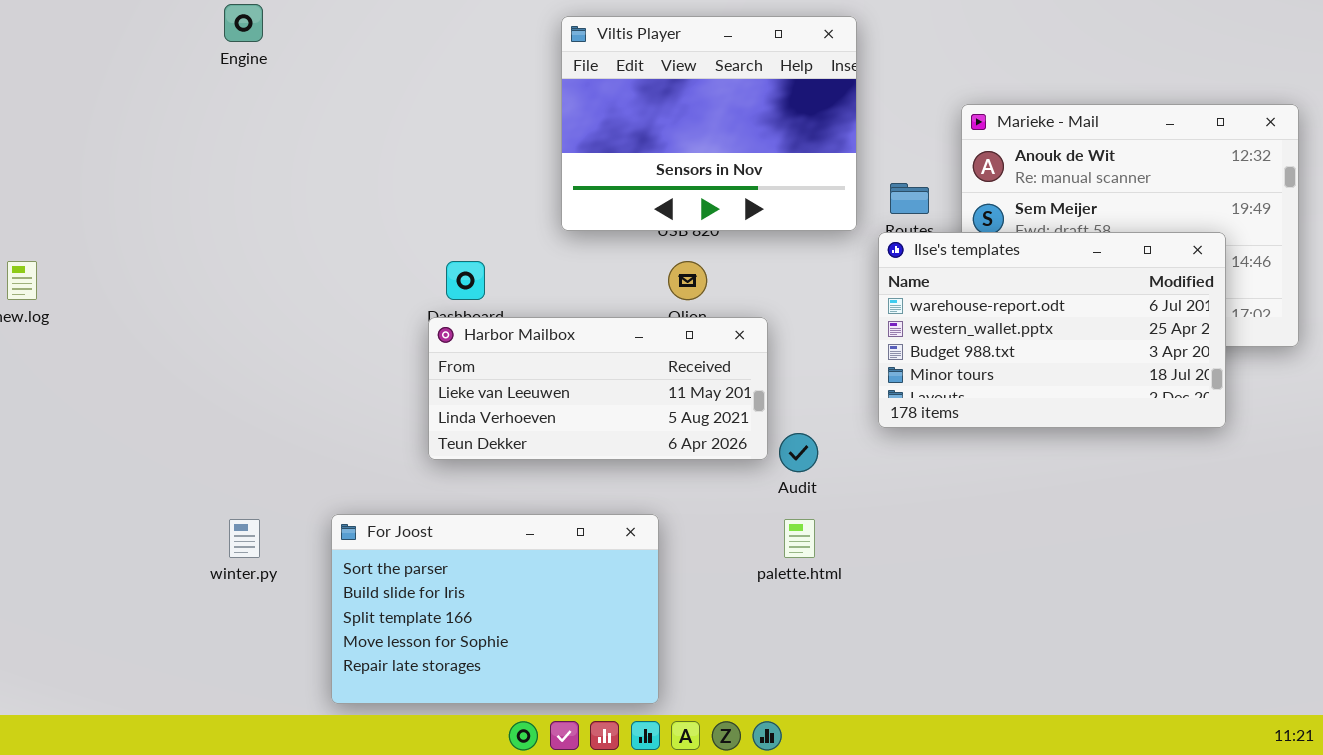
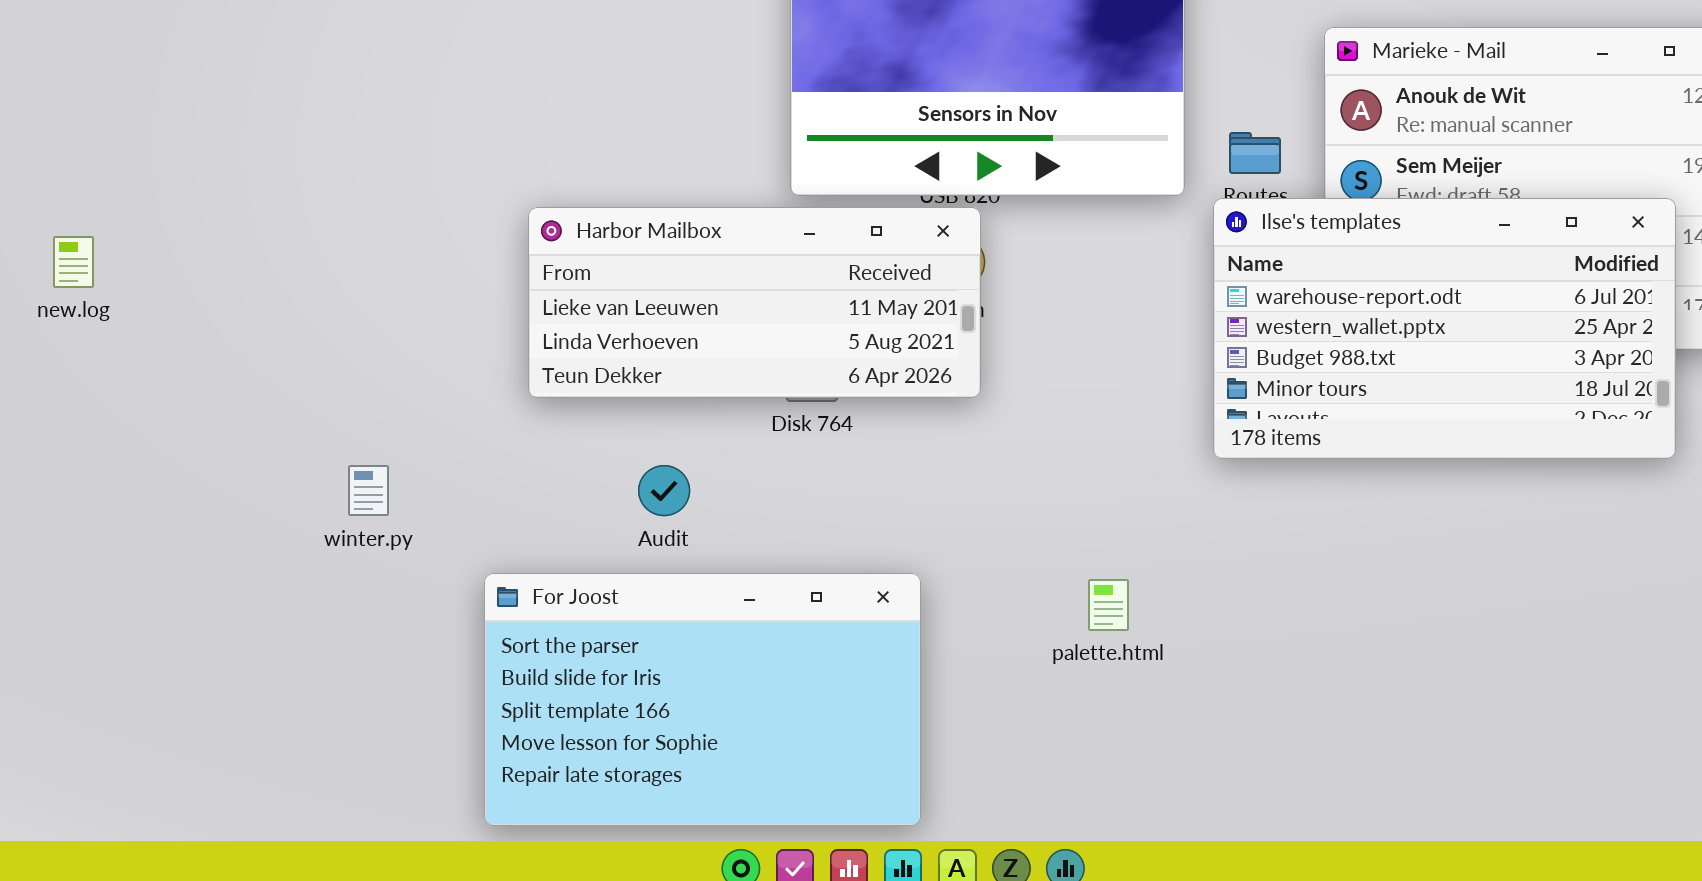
Harbor Mailbox: [428,317,768,460] -> [528,207,981,398], moved
Audit: [779,433,818,472] -> [638,465,690,516], moved
winter.py: [229,519,260,558] -> [348,465,389,516], moved

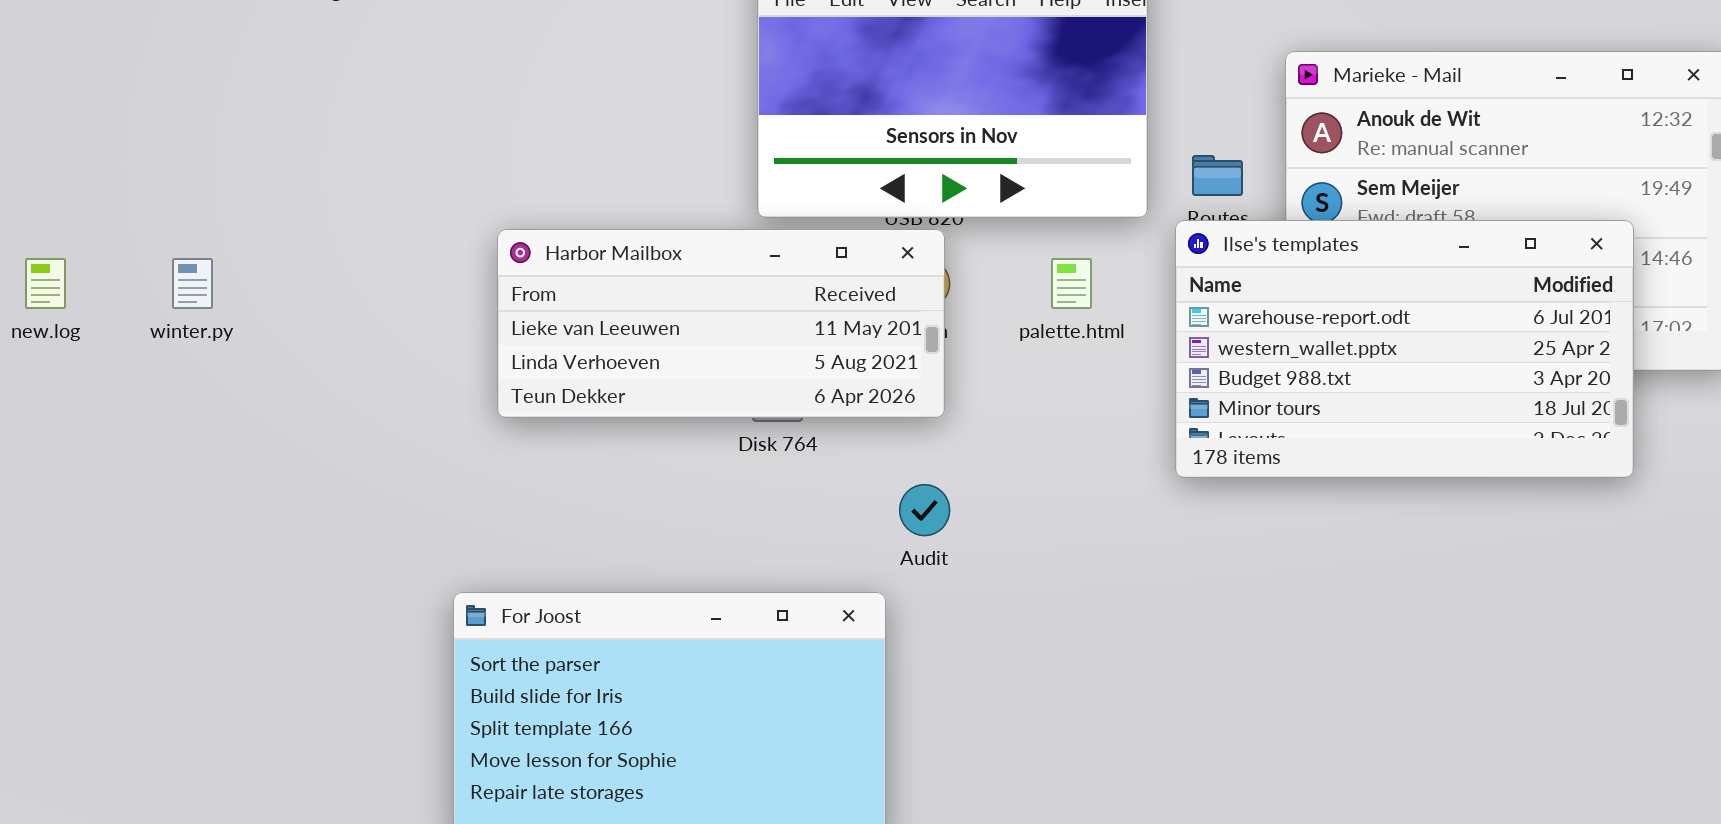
winter.py: [348,465,389,516] -> [172,258,213,309], moved
Audit: [638,465,690,516] -> [899,484,950,536], moved
palette.html: [1088,579,1129,631] -> [1051,258,1092,309], moved

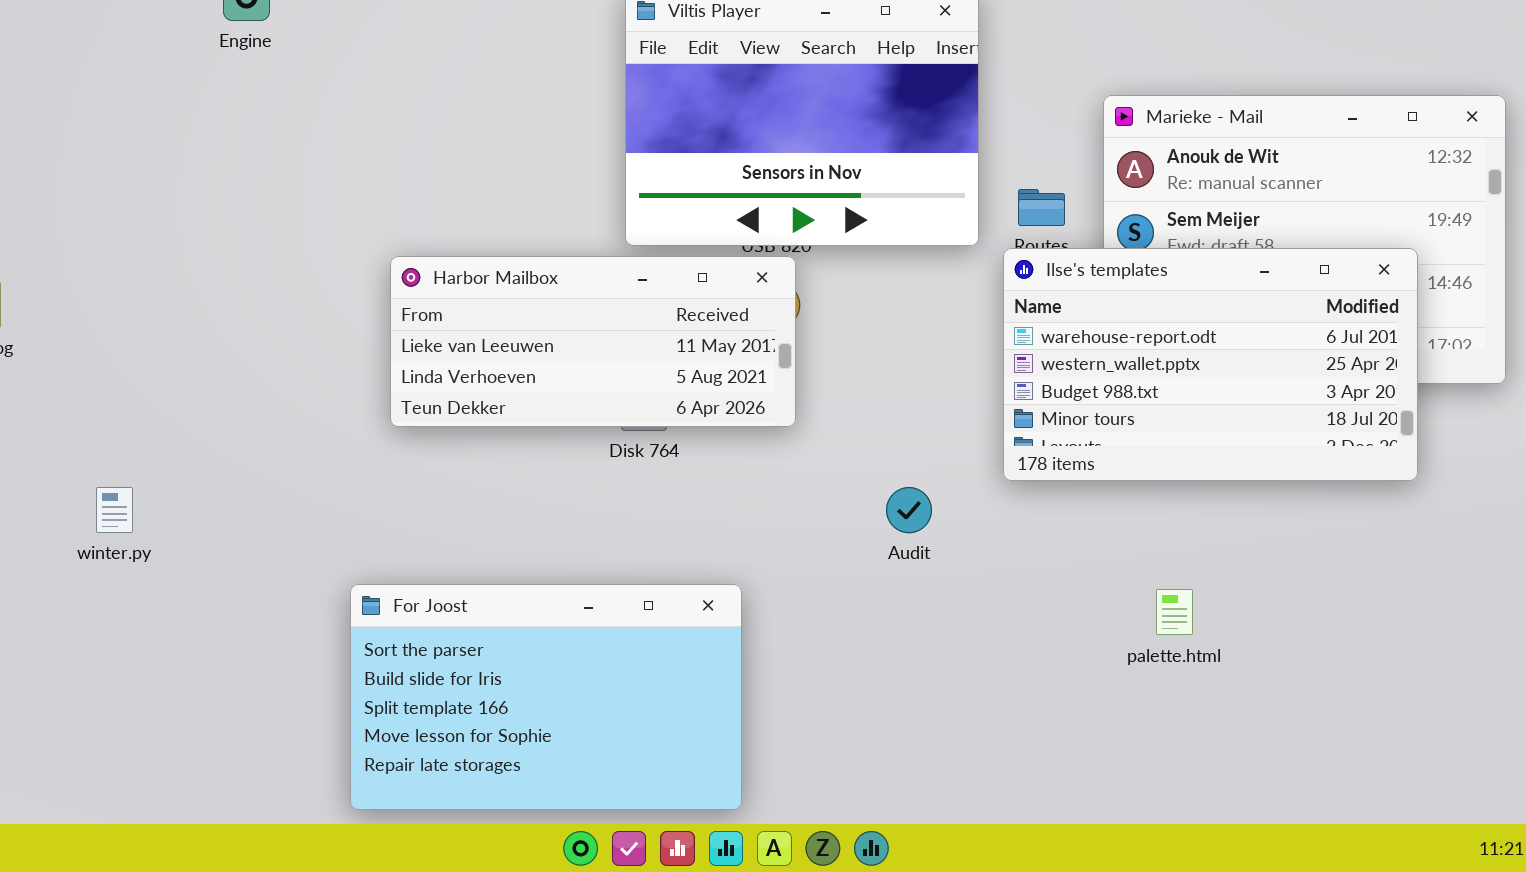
winter.py: [172,258,213,309] -> [96,487,133,533], moved
palette.html: [1051,258,1092,309] -> [1156,589,1193,635], moved
Audit: [899,484,950,536] -> [886,487,932,533], moved

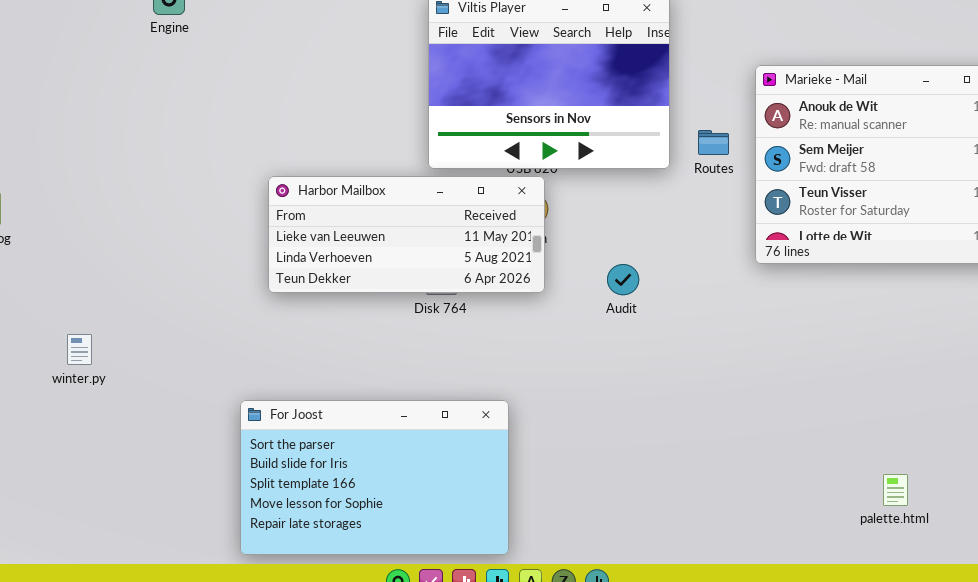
Ilse's templates: [1003,248,1418,481] -> none, closed
Audit: [886,487,932,533] -> [607,264,639,295], moved
palette.html: [1156,589,1193,635] -> [883,474,908,506], moved

